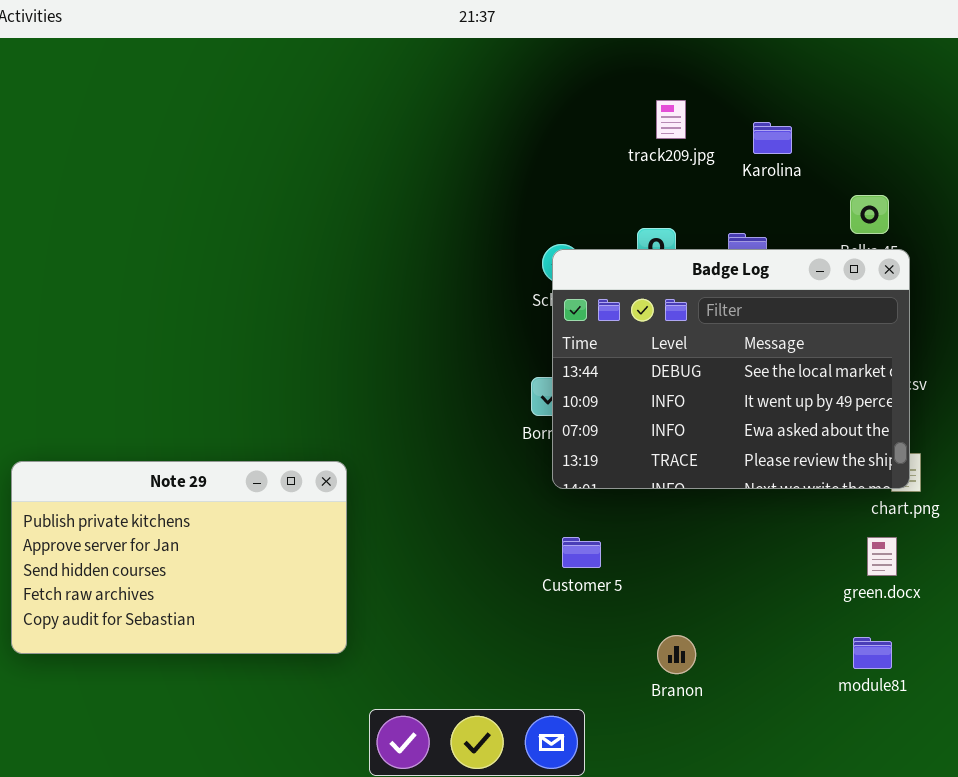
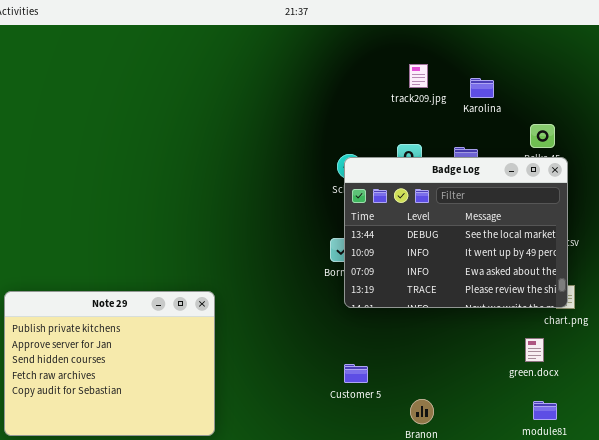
Note 29: [11,461,347,654] -> [4,291,215,436], resized
Customer 5: [562,537,601,568] -> [344,364,368,383], moved
green.docx: [867,537,897,576] -> [525,338,544,362], moved

